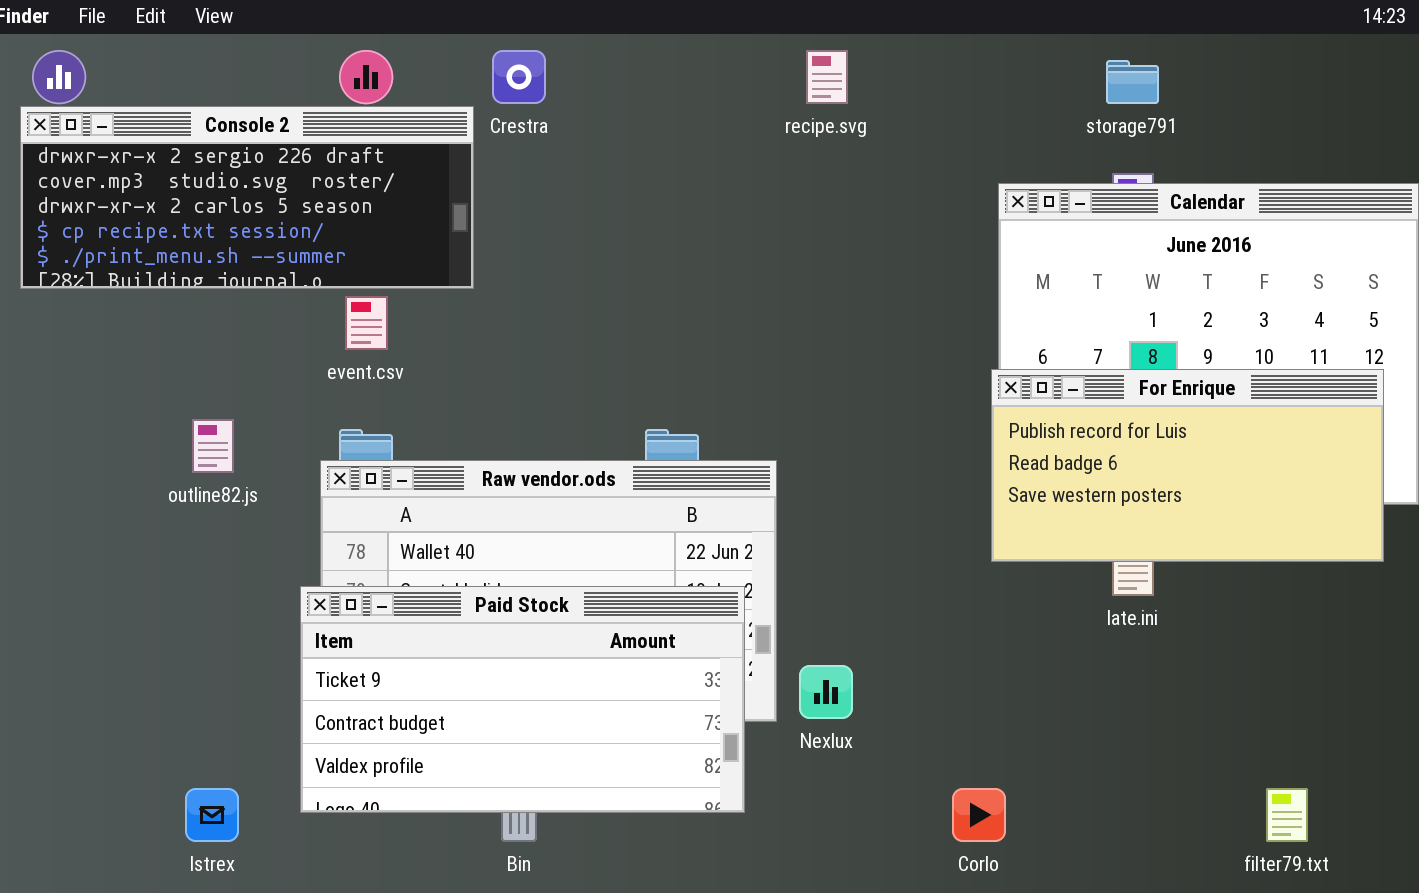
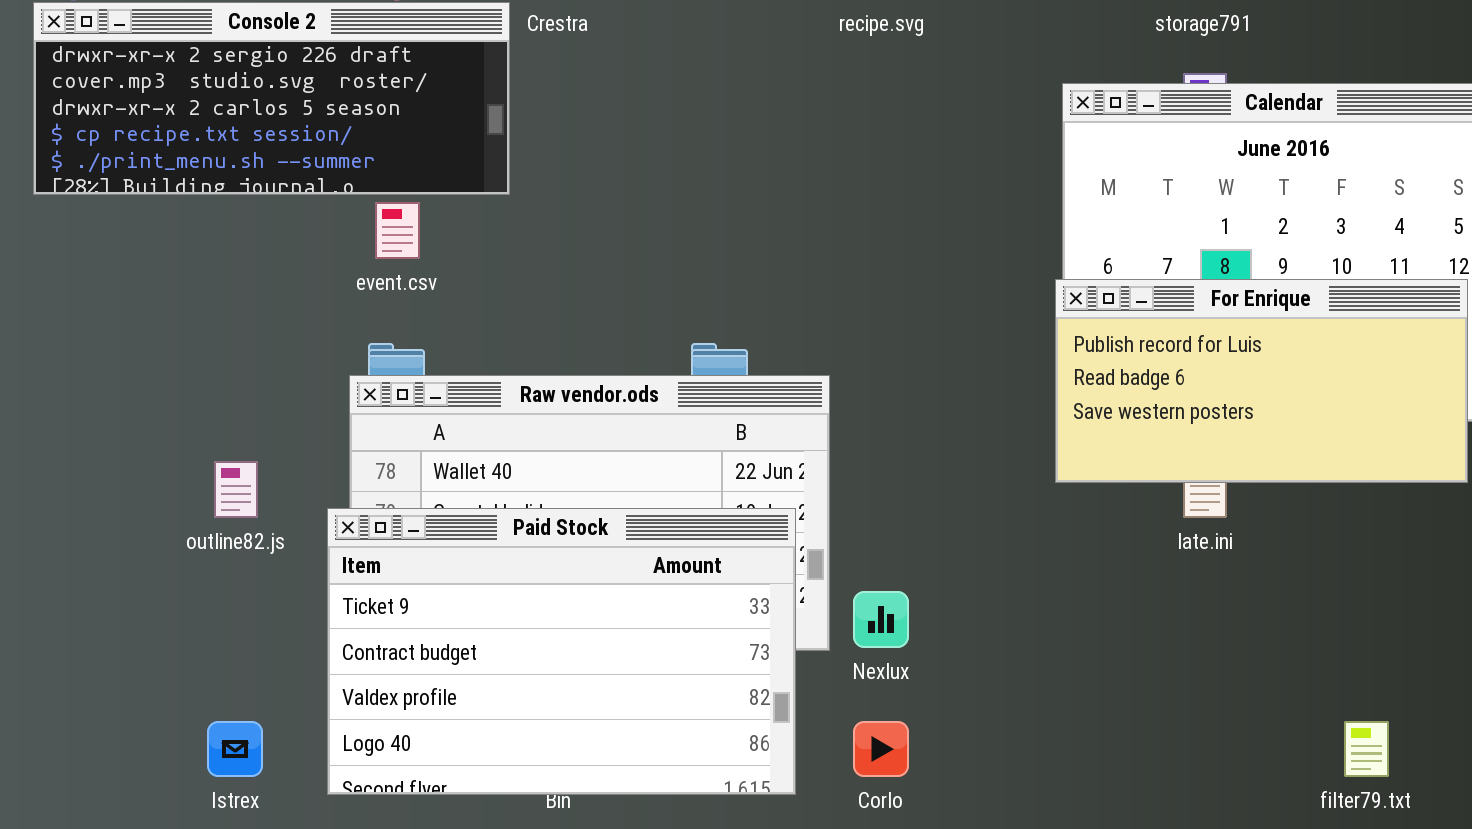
outline82.js: [192,419,234,473] -> [214,461,258,518], moved
Paid Stock: [300,586,745,813] -> [327,508,796,795], resized
Corlo: [952,788,1006,842] -> [853,721,909,777], moved

